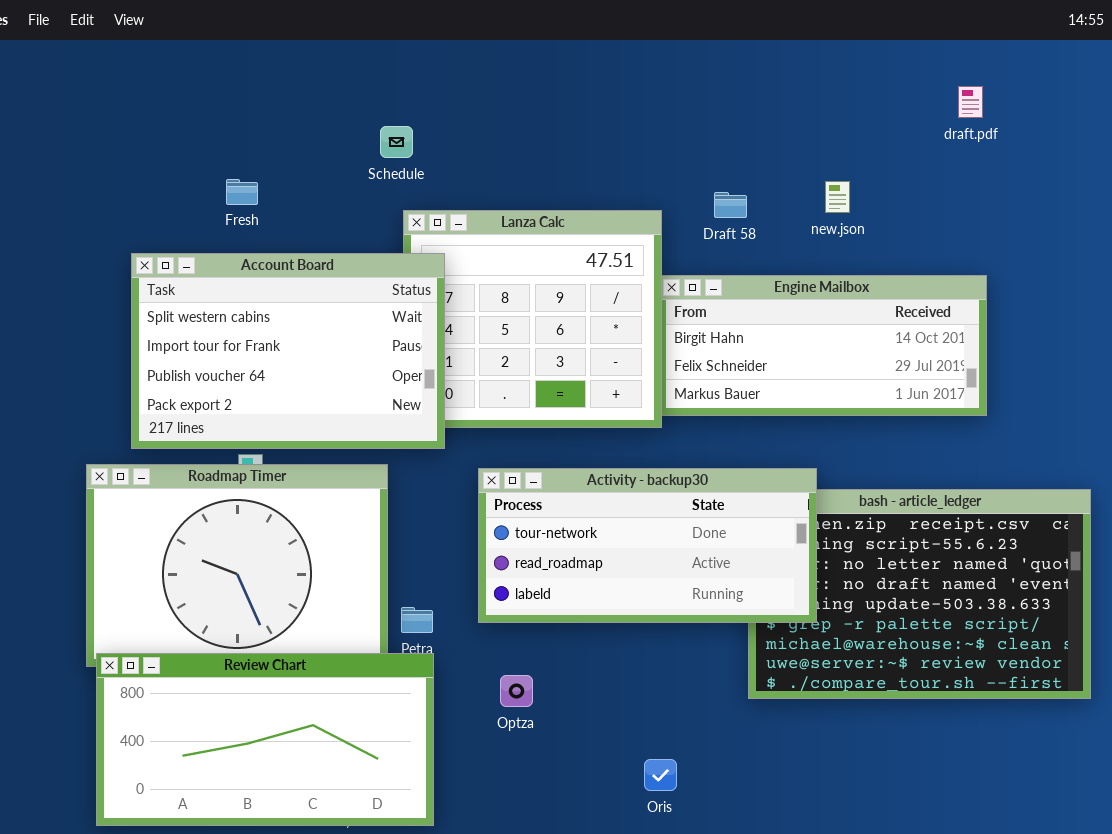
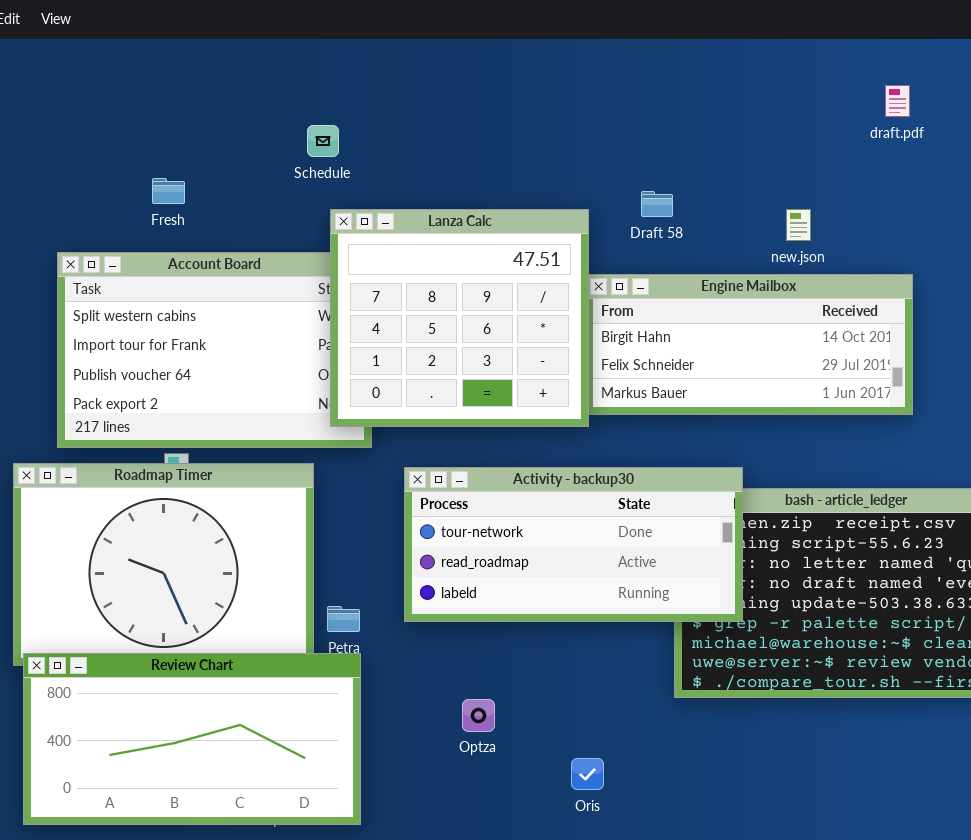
new.json: [825,181,850,213] -> [786,209,811,241], moved
Lanza Calc: [403,210,662,428] -> [330,209,589,427], raised
Optza: [500,675,533,707] -> [462,699,495,732], moved

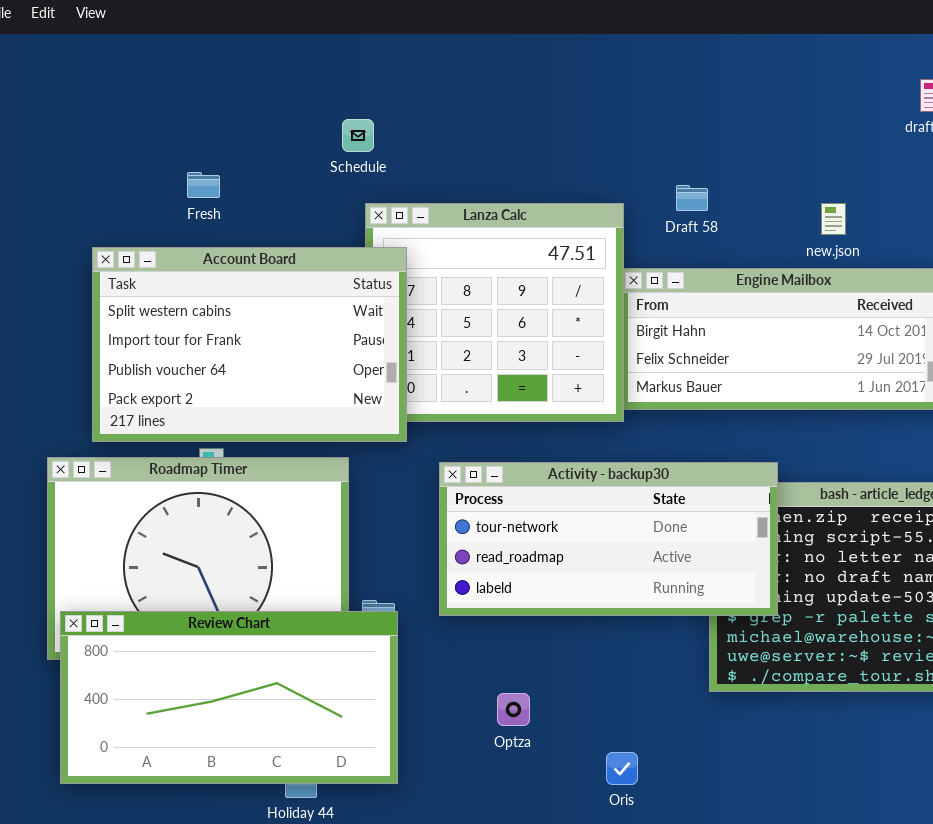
Account Board: [57,252,372,448] -> [92,247,407,442], raised
Review Chart: [23,653,361,825] -> [60,611,398,784], moved

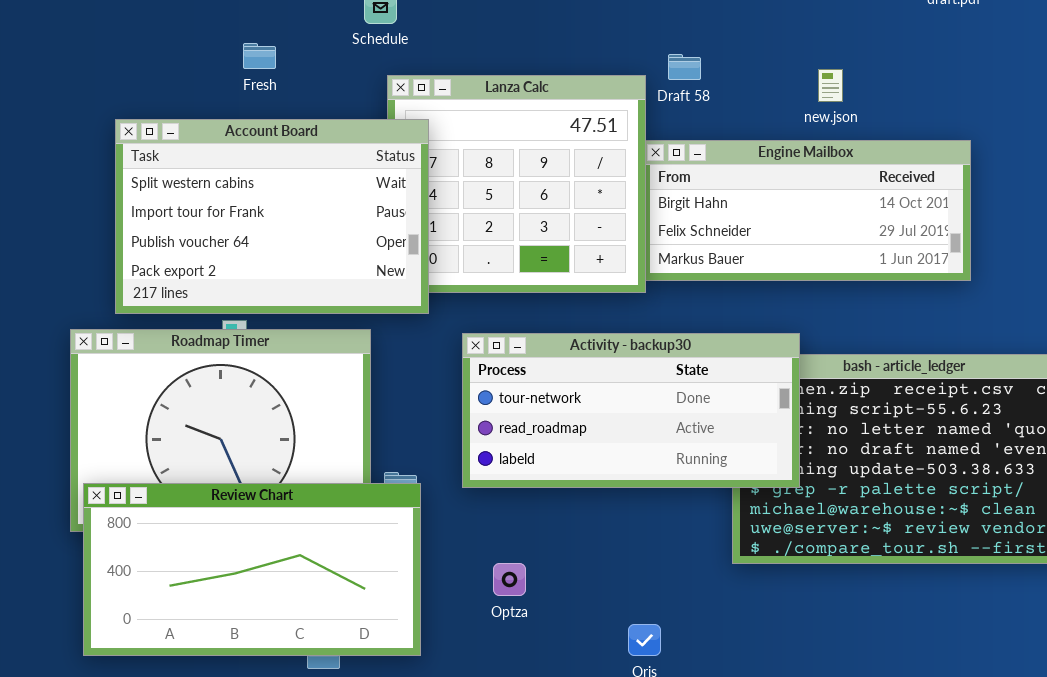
Fresh: [187,172,220,198] -> [243,43,276,69], moved
Draft 58: [676,185,708,211] -> [668,54,701,80], moved
new.json: [821,203,846,235] -> [818,69,843,102], moved
Optza: [497,693,530,726] -> [493,563,526,596], moved

